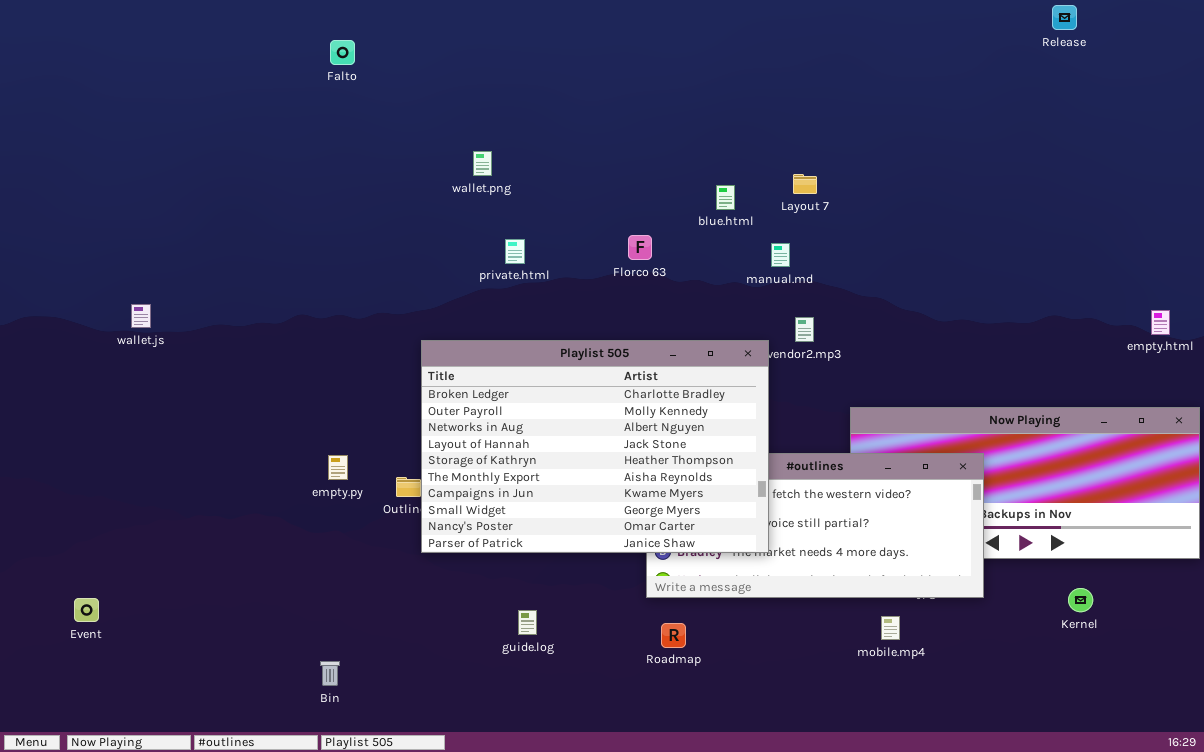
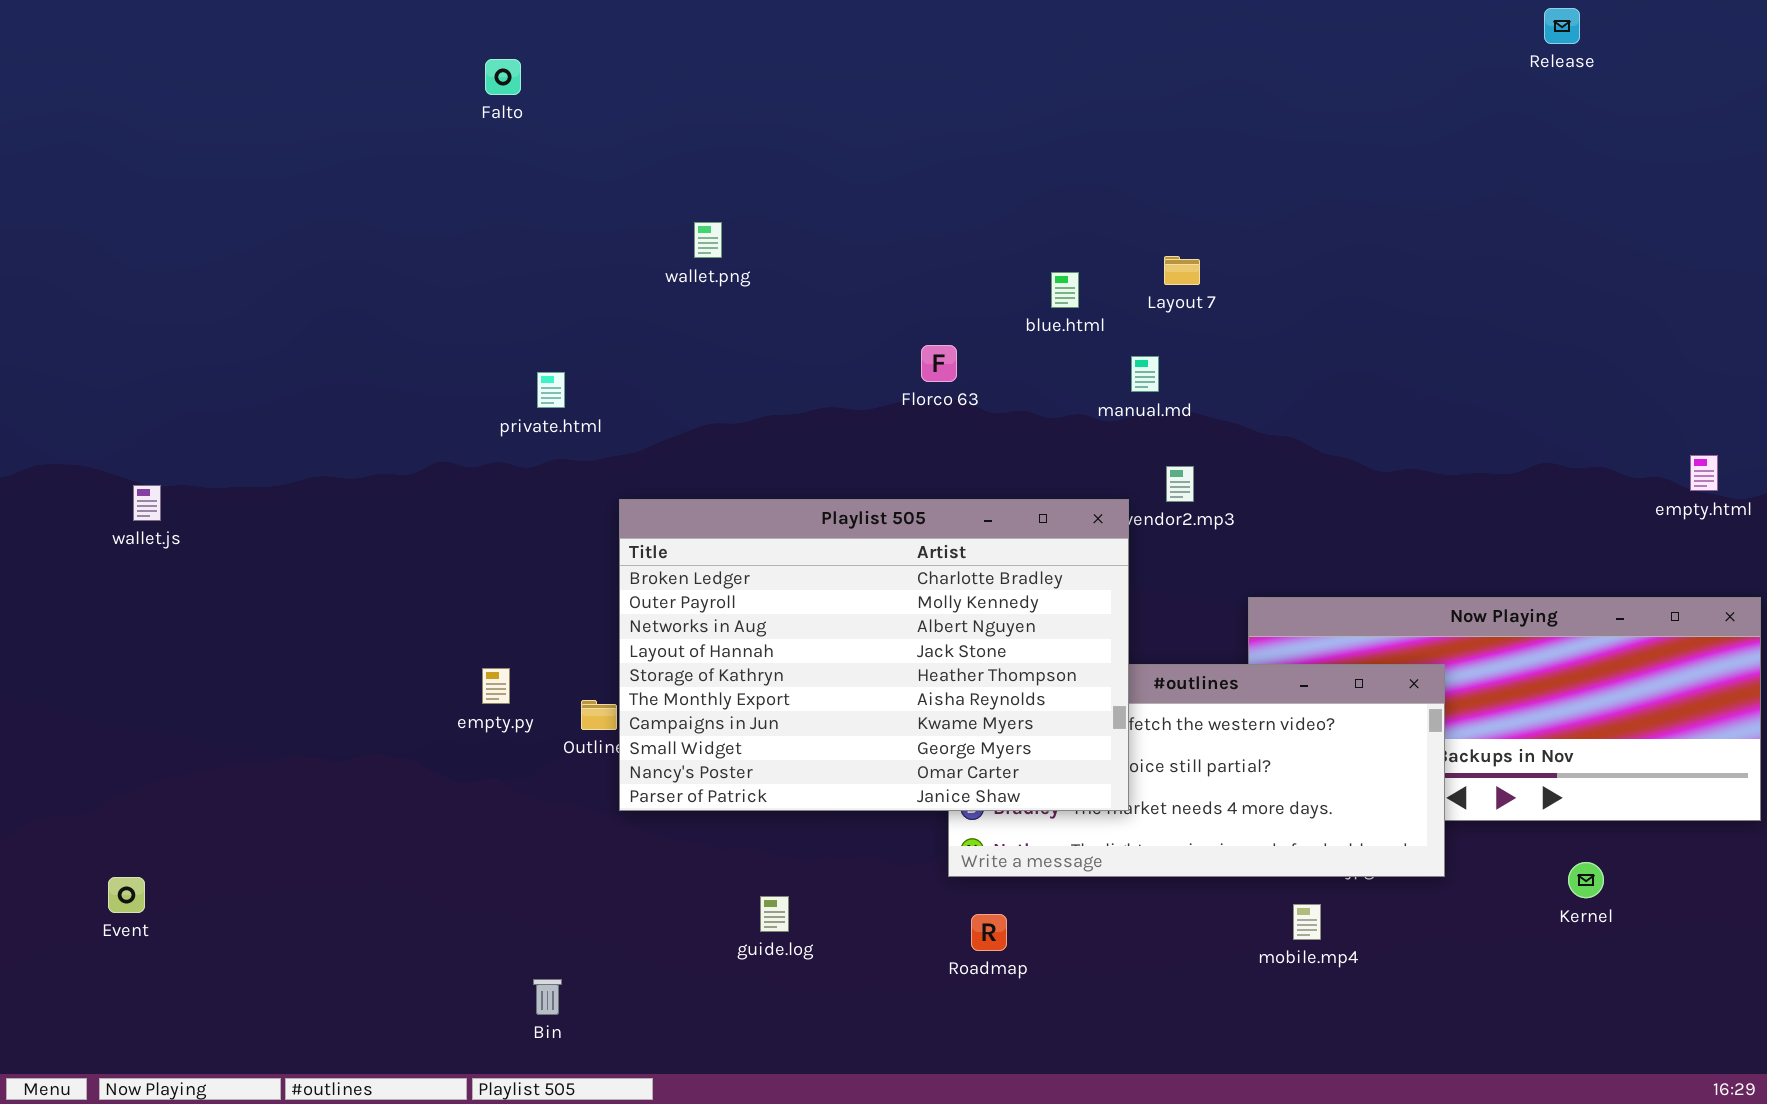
private.html: [505,239,525,264] -> [537,372,565,408], moved
wallet.js: [131,304,151,328] -> [133,485,161,521], moved
Bin: [320,661,340,686] -> [533,979,562,1015], moved

